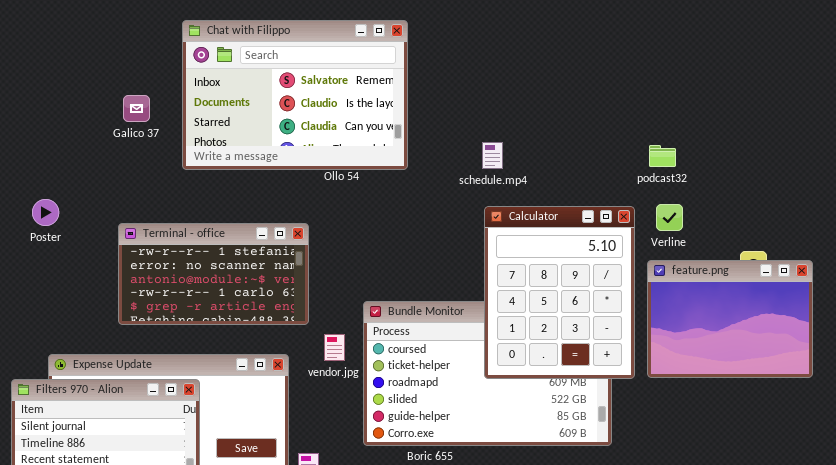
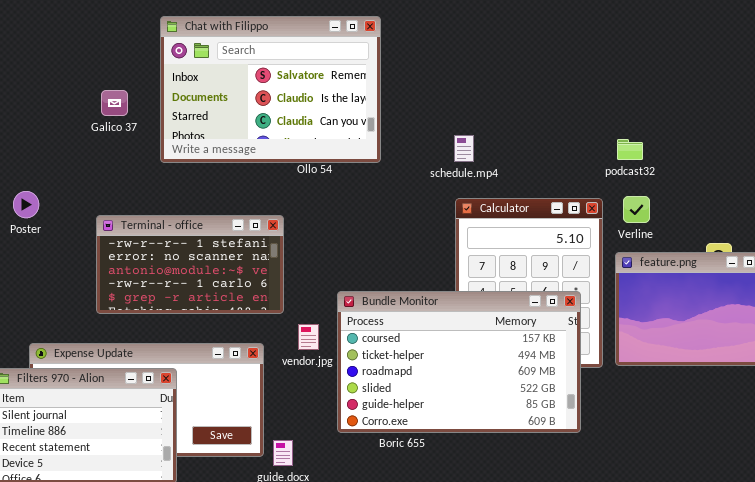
Bundle Monitor: [363,301,612,446] -> [337,291,581,433], raised

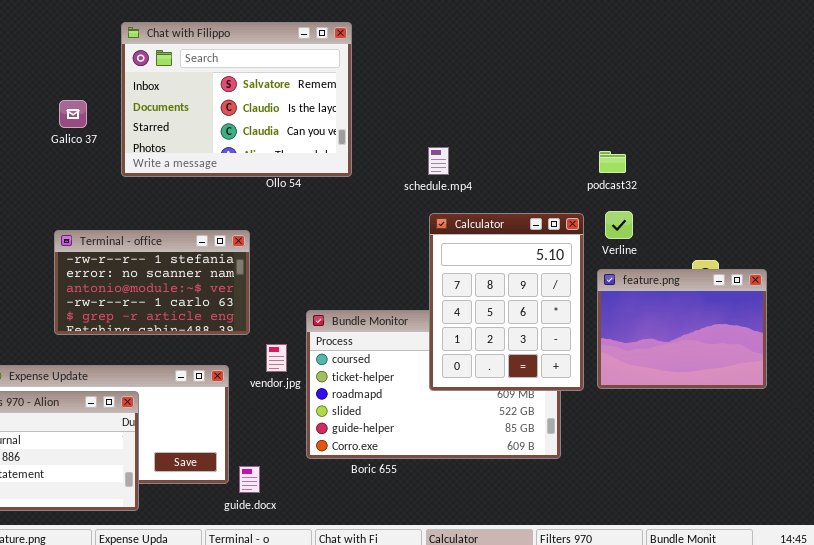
Calculator: [455,198,603,368] -> [429,213,584,391], raised

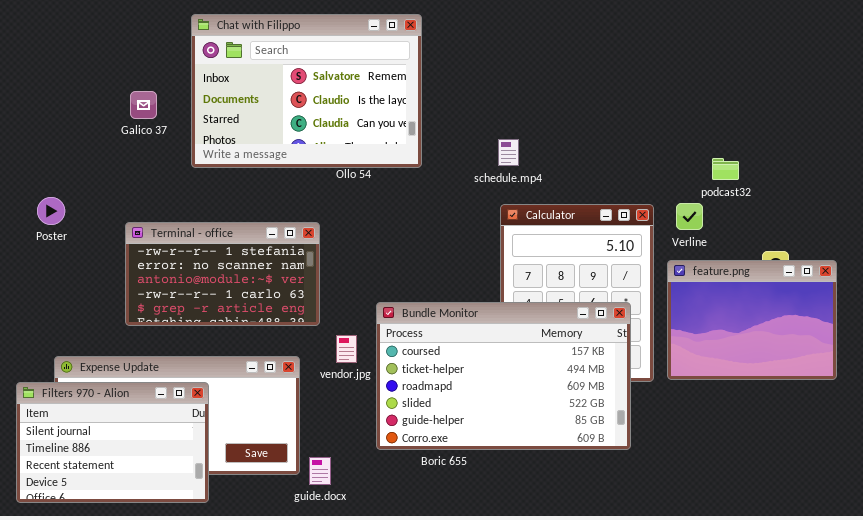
podcast32: [599,151,626,173] -> [712,158,739,180], moved
Bundle Monitor: [306,310,561,459] -> [376,302,631,450], raised

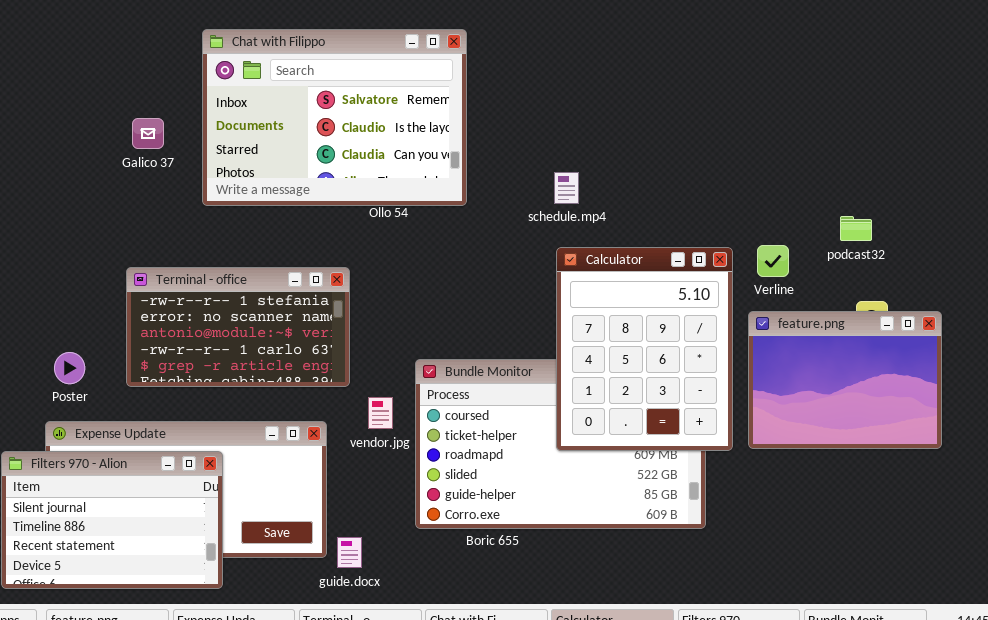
podcast32: [712,158,739,180] -> [840,216,872,241], moved
Poster: [37,197,65,225] -> [54,352,85,384], moved
Calculator: [500,204,654,382] -> [556,247,733,451], raised

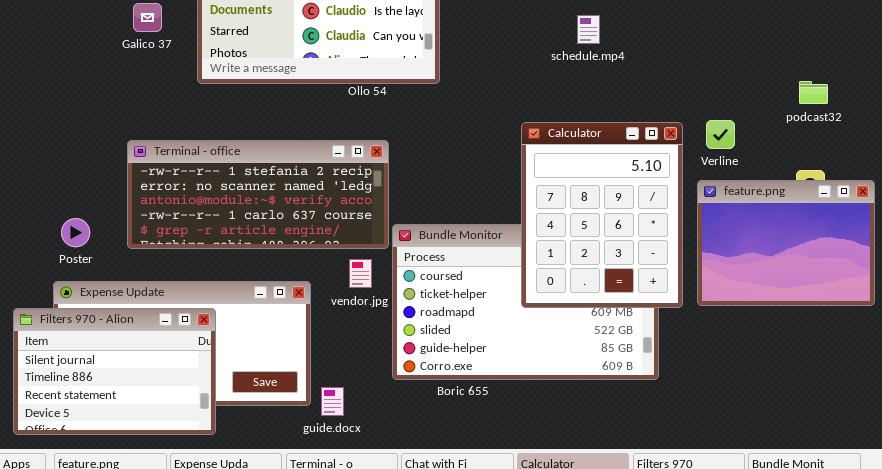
schedule.mp4: [554,172,579,204] -> [577,15,600,44], moved
podcast32: [840,216,872,241] -> [799,81,828,104], moved
Terminal - office: [126,267,350,387] -> [127,140,389,249], resized

